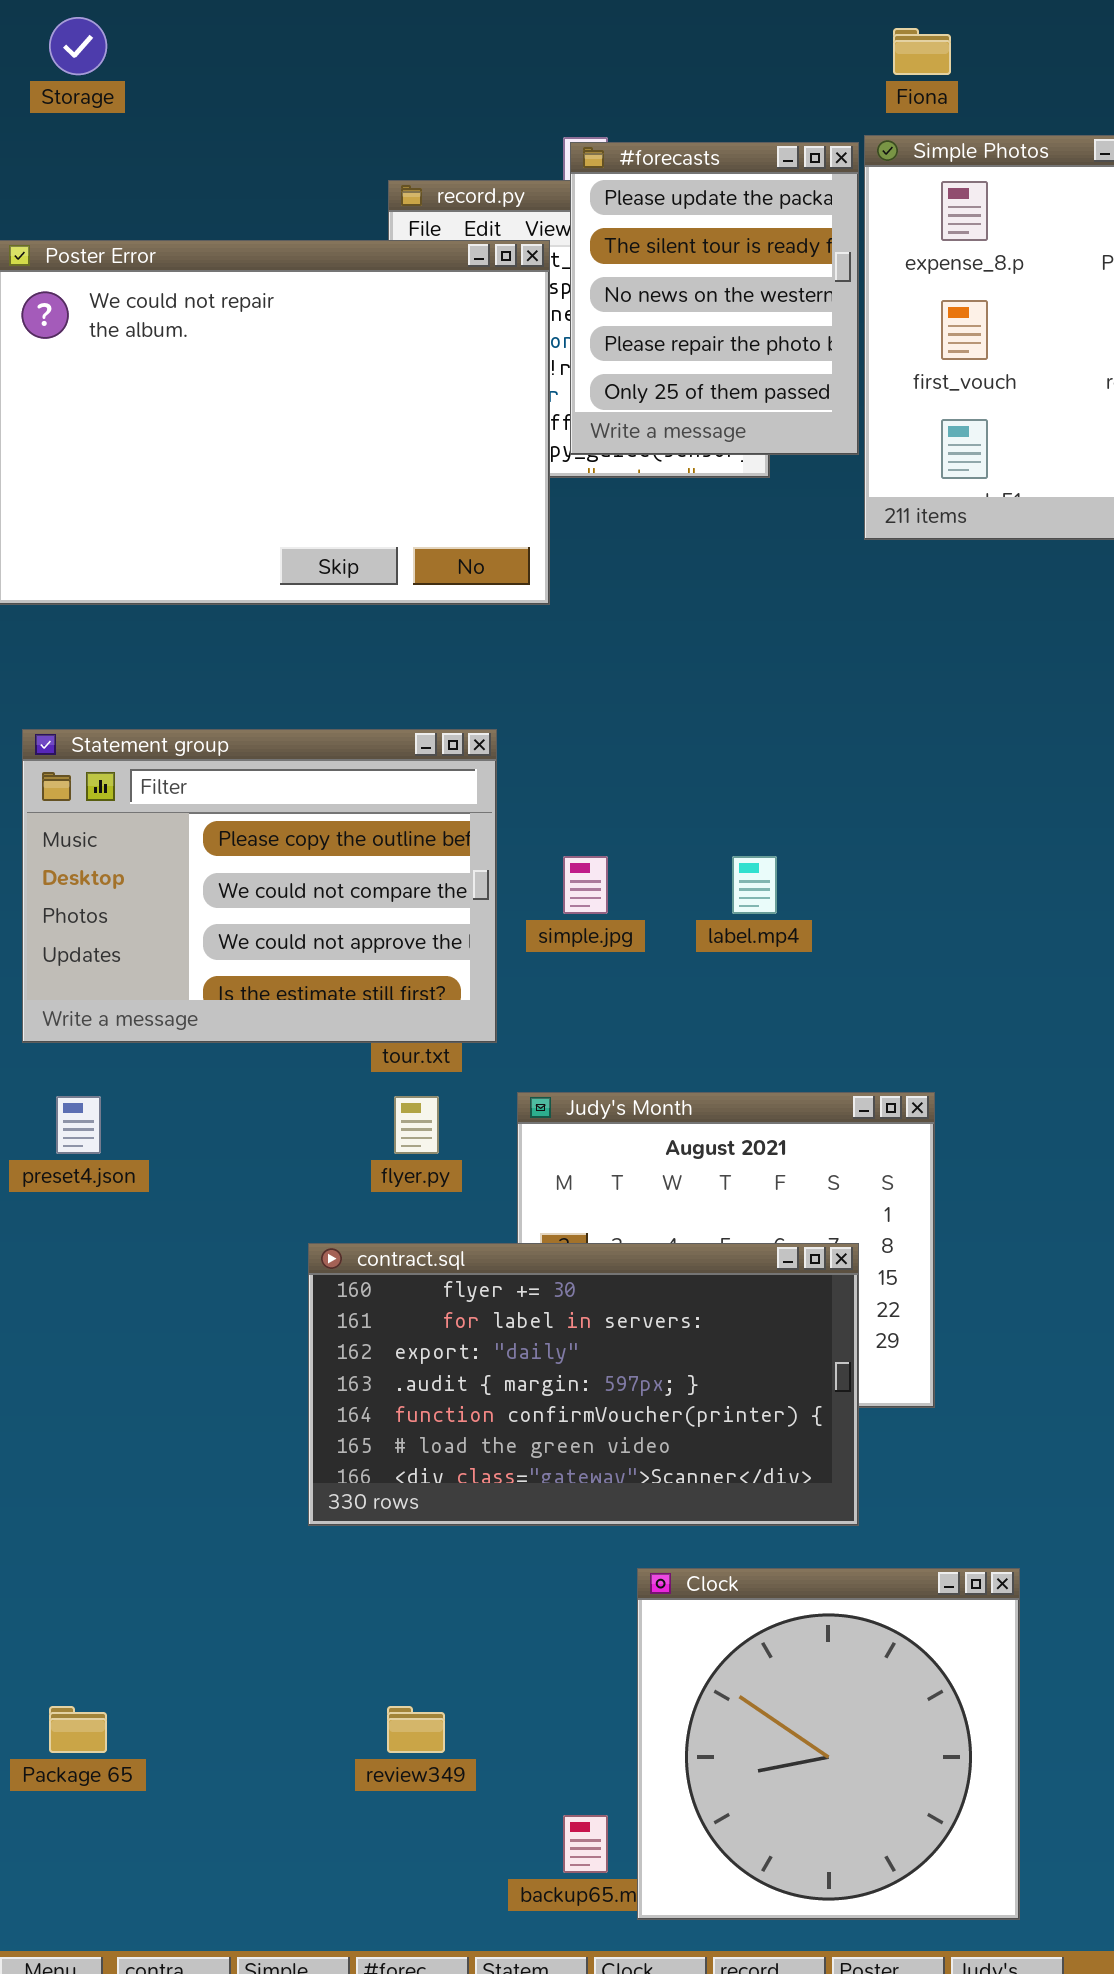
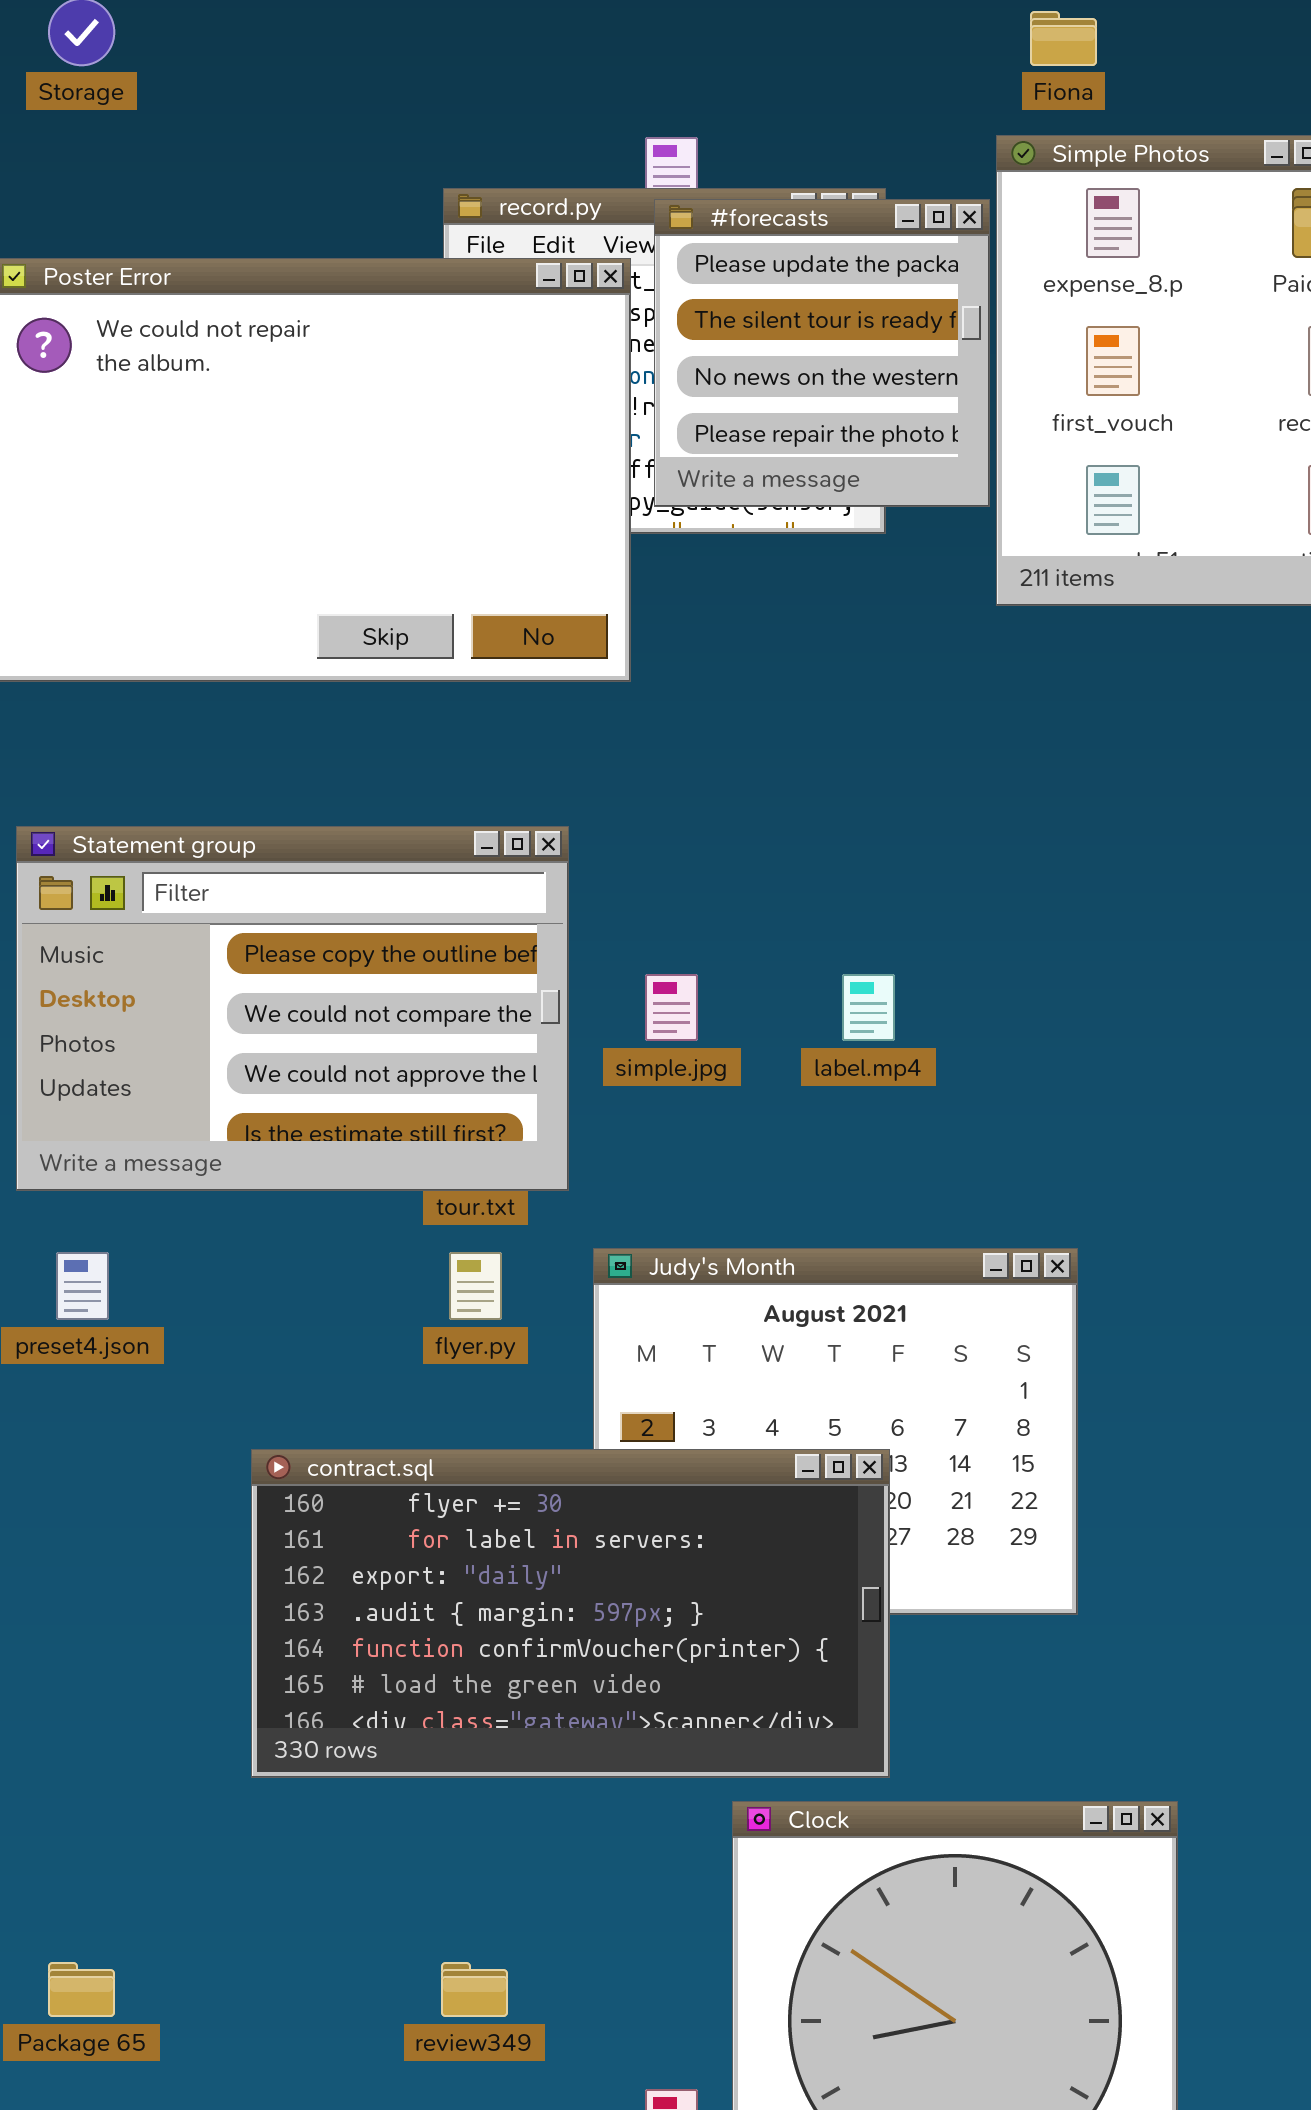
#forecasts: [570,142,859,455] -> [654,199,990,507], resized
contract.sql: [308,1243,859,1526] -> [251,1449,890,1778], moved

